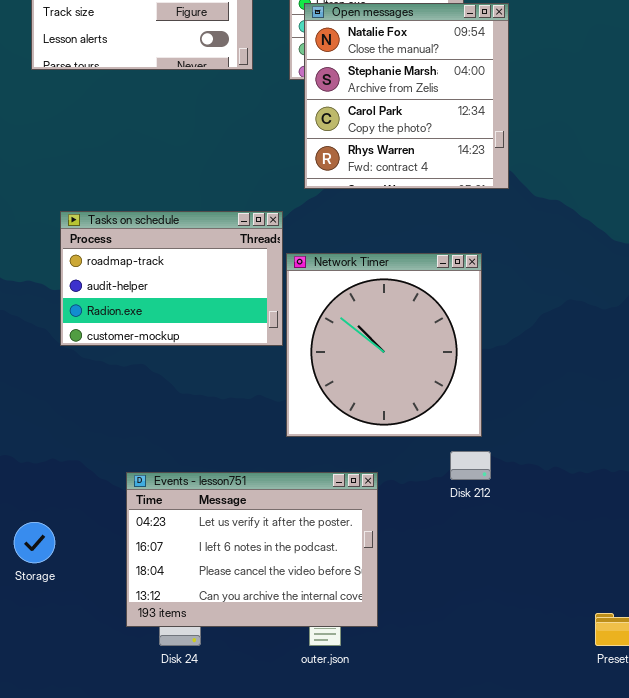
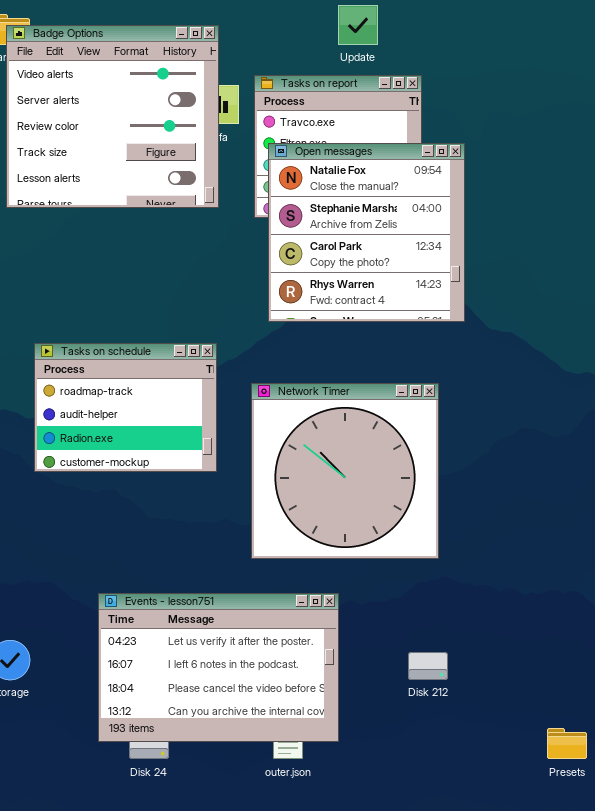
Tasks on schedule: [60,211,283,346] -> [34,343,217,472], resized
Disk 212: [450,451,491,480] -> [408,652,448,680], moved

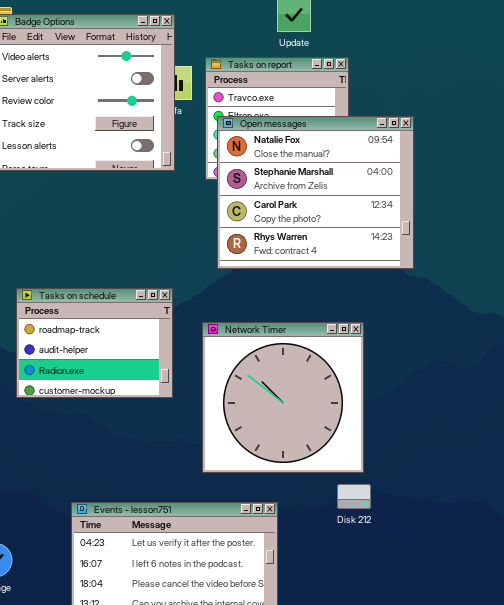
Open messages: [268,143,465,322] -> [217,116,414,269], resized
Disk 212: [408,652,448,680] -> [337,484,371,509], moved

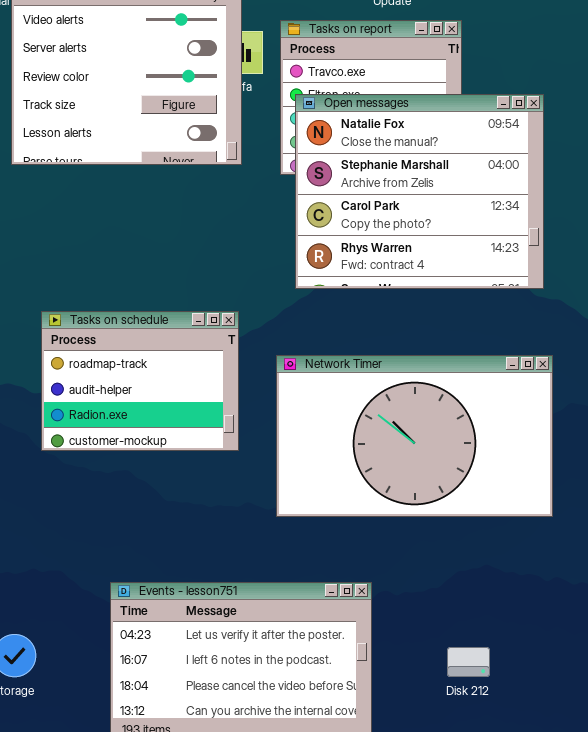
Network Timer: [202,322,364,473] -> [276,355,553,517], resized
Disk 212: [337,484,371,509] -> [447,647,490,677], moved

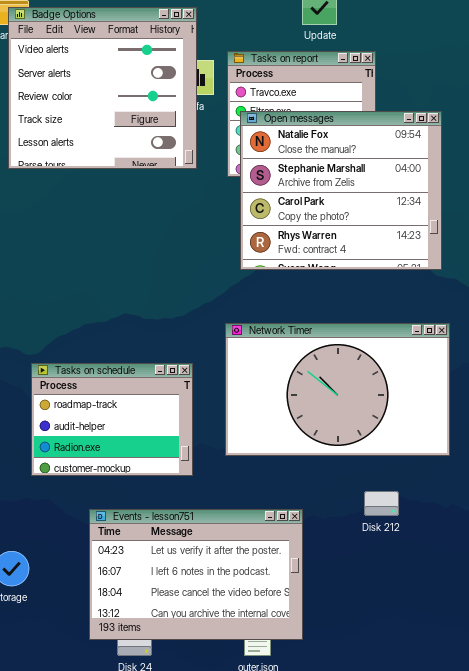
Tasks on schedule: [41,311,239,451] -> [31,363,193,476], moved
Disk 212: [447,647,490,677] -> [364,491,399,516], moved

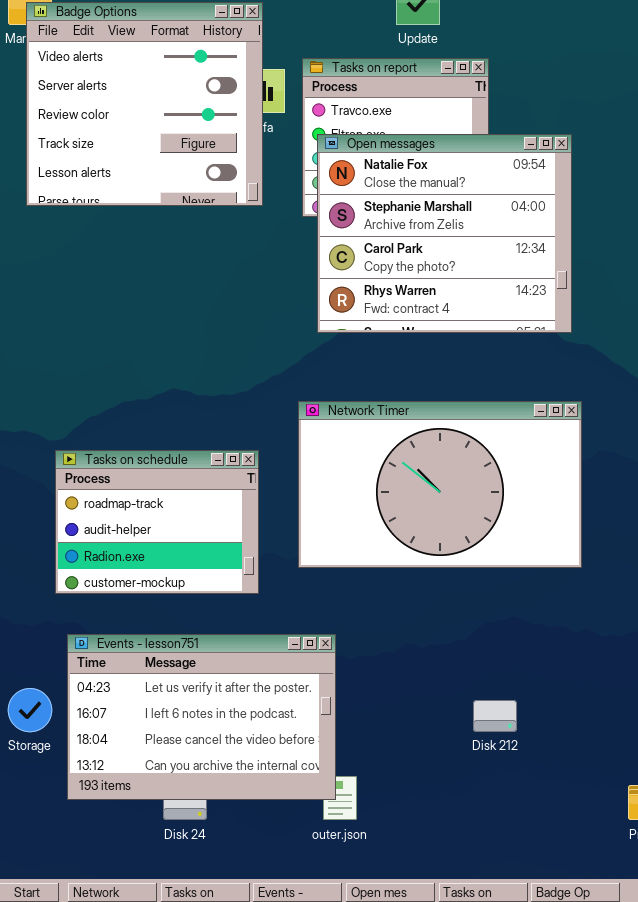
Disk 212: [364,491,399,516] -> [473,700,517,732], moved
Events - lesson751: [89,509,303,640] -> [67,634,336,800], moved

